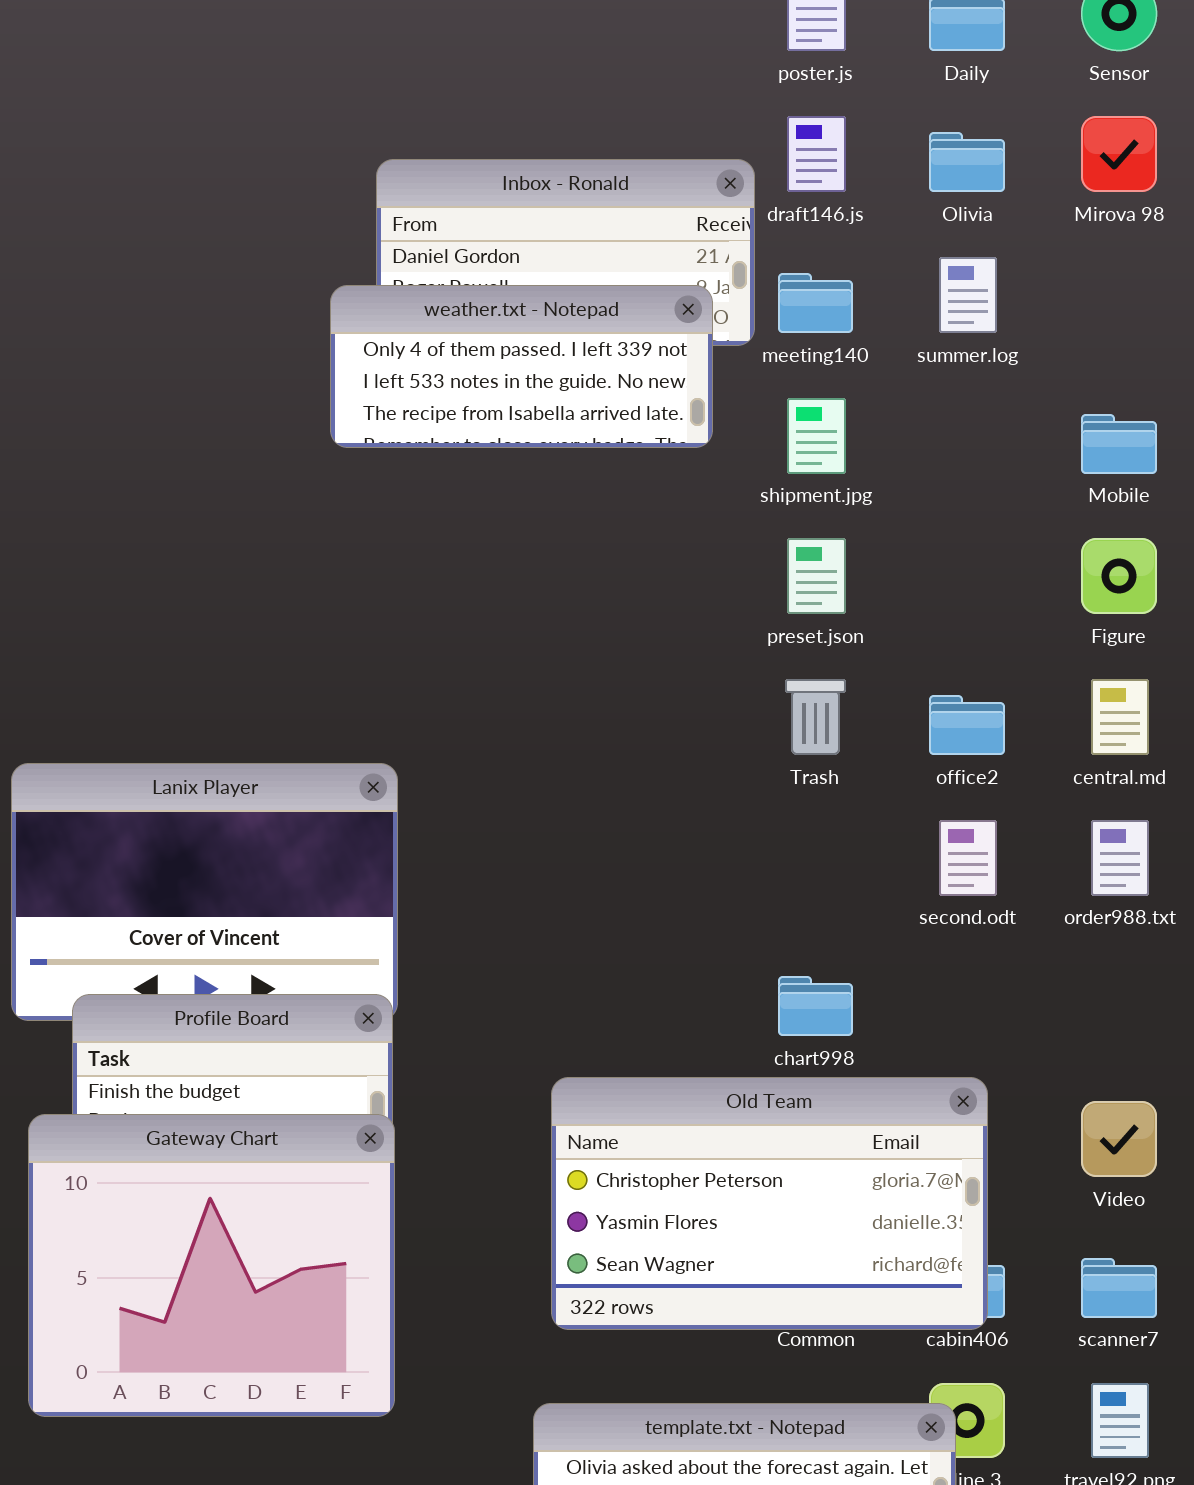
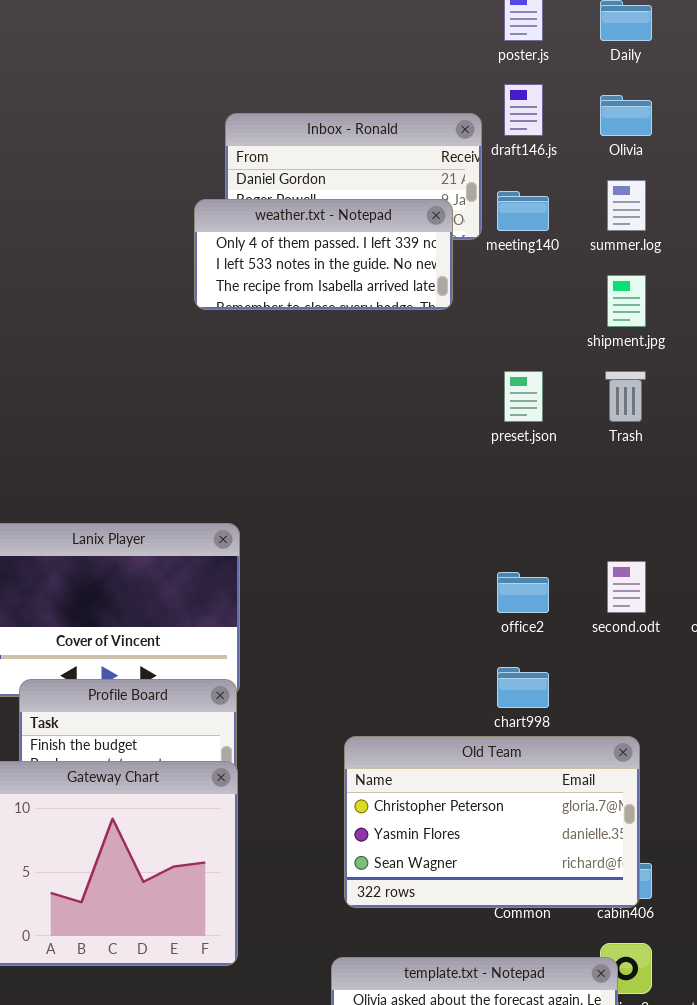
shipment.jpg: [787,398,846,474] -> [607,275,646,327], moved
Trash: [785,679,846,755] -> [605,371,646,422], moved
office2: [929,695,1005,755] -> [497,572,549,613], moved

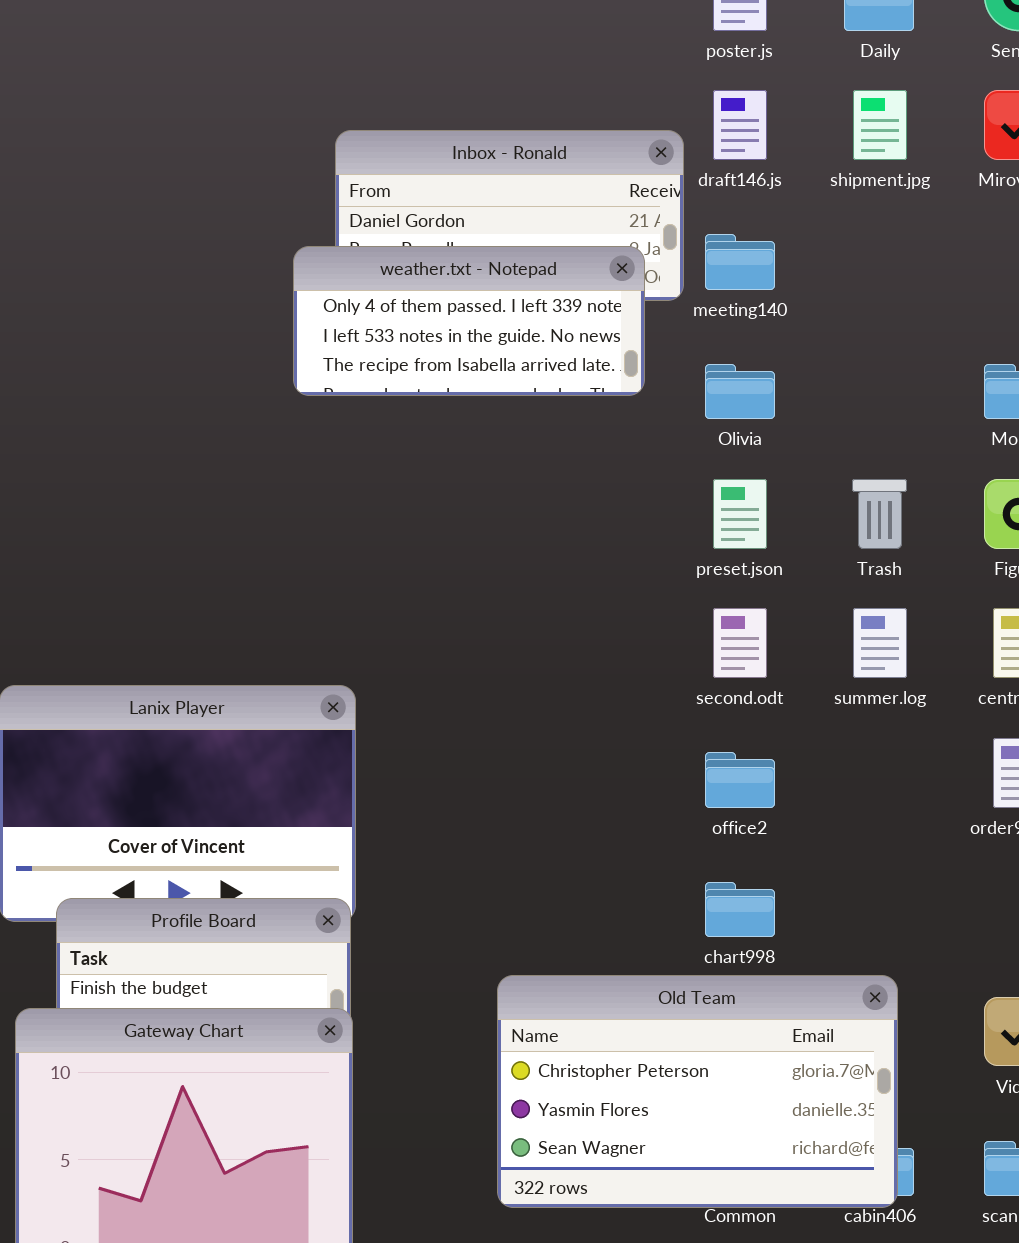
Olivia: [600,95,652,136] -> [705,364,775,419], moved
summer.log: [607,180,646,231] -> [853,608,907,678], moved
shipment.jpg: [607,275,646,327] -> [853,90,907,160], moved
second.odt: [607,561,646,613] -> [713,608,767,678], moved

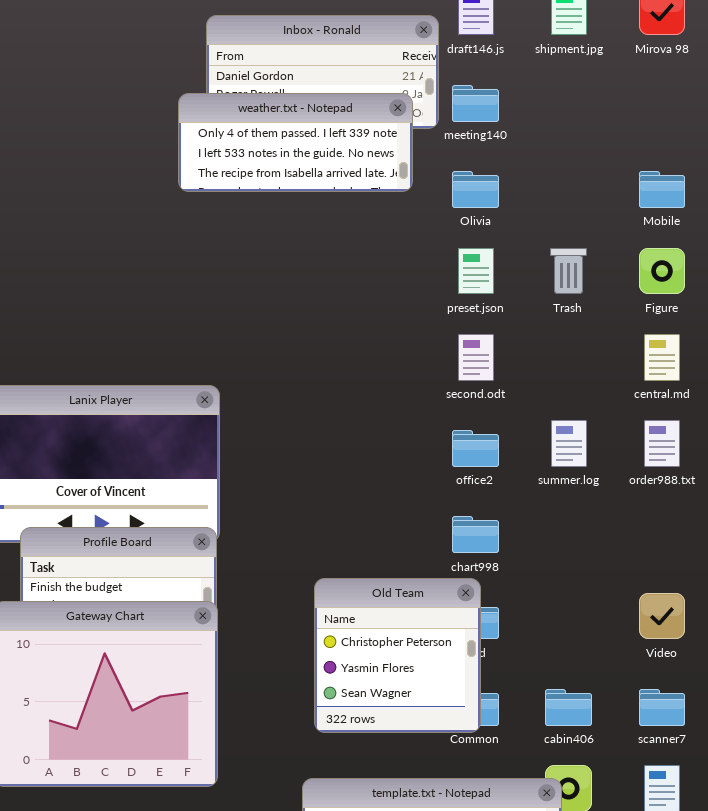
summer.log: [853,608,907,678] -> [551,420,587,467], moved
Old Team: [497,975,898,1208] -> [314,578,481,733], resized

